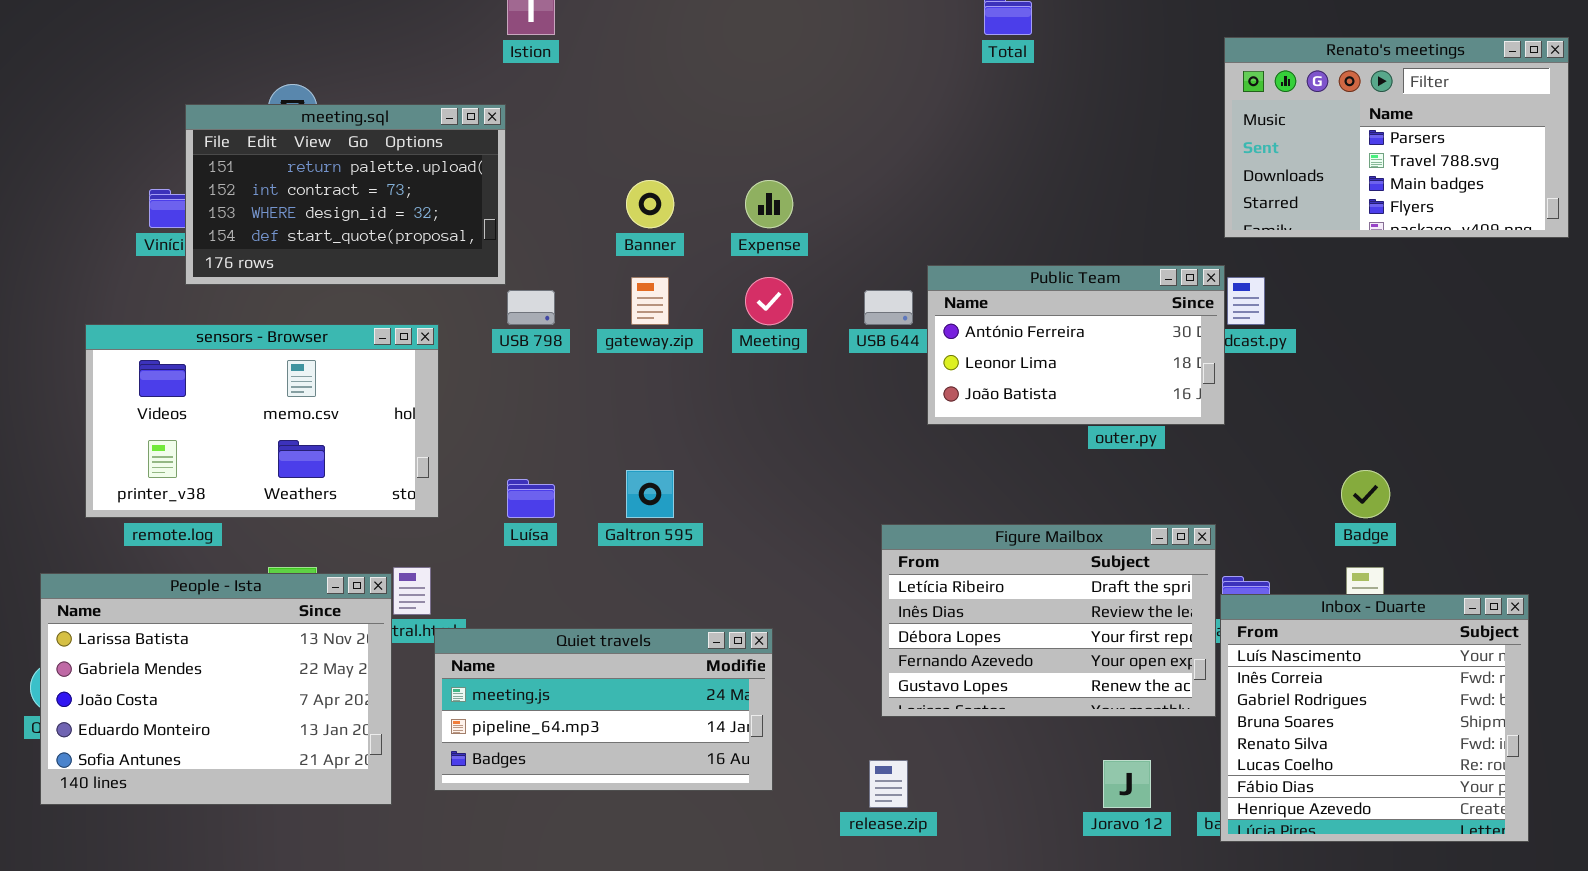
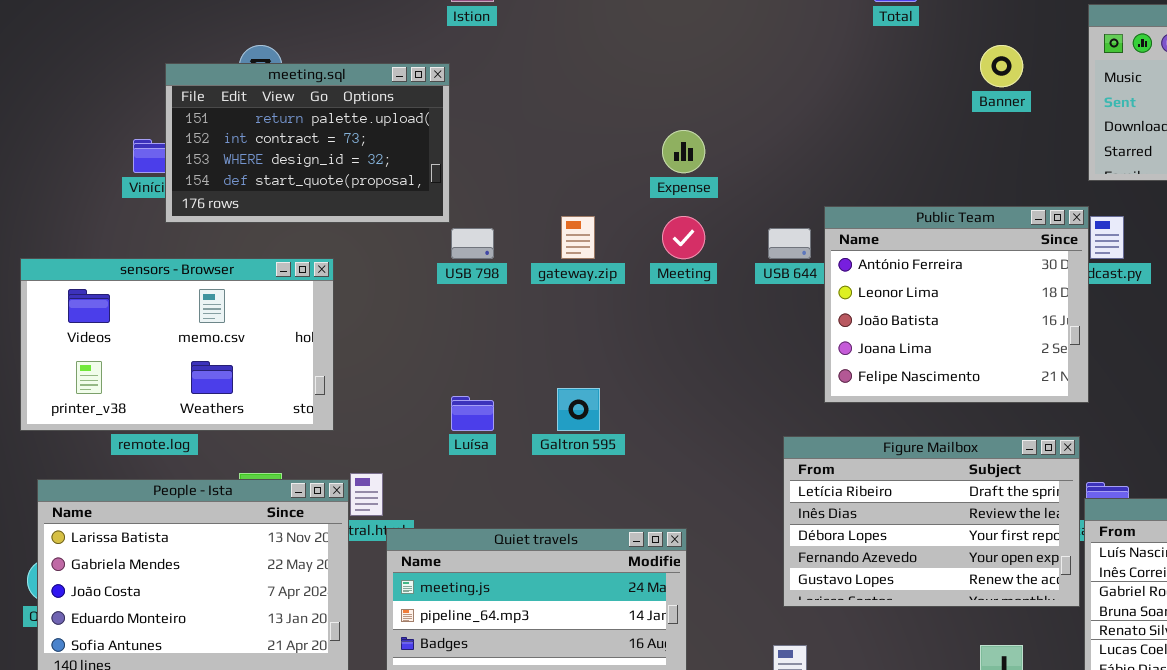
Banner: [626,180,674,228] -> [980,45,1023,87], moved
Public Team: [927,265,1225,425] -> [824,206,1089,403], resized
sensors - Browser: [85,324,439,518] -> [20,258,334,431], moved

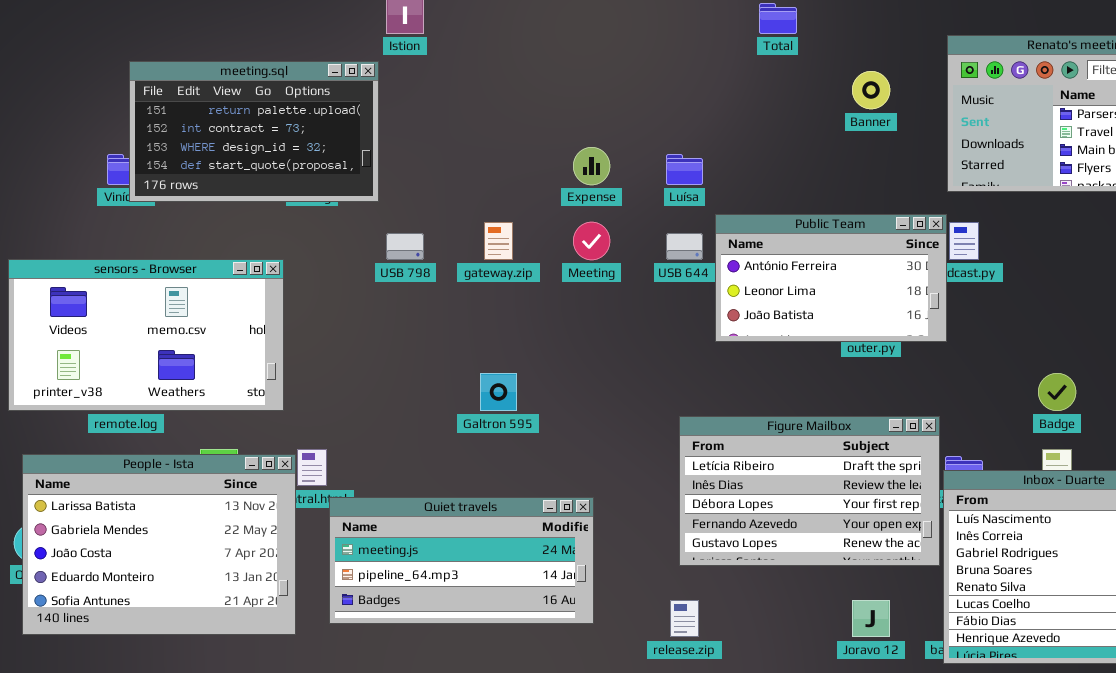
meeting.sql: [165,63,450,223] -> [129,61,379,202], moved
Public Team: [824,206,1089,403] -> [715,214,947,342], resized
Luísa: [451,396,494,431] -> [666,154,703,185], moved

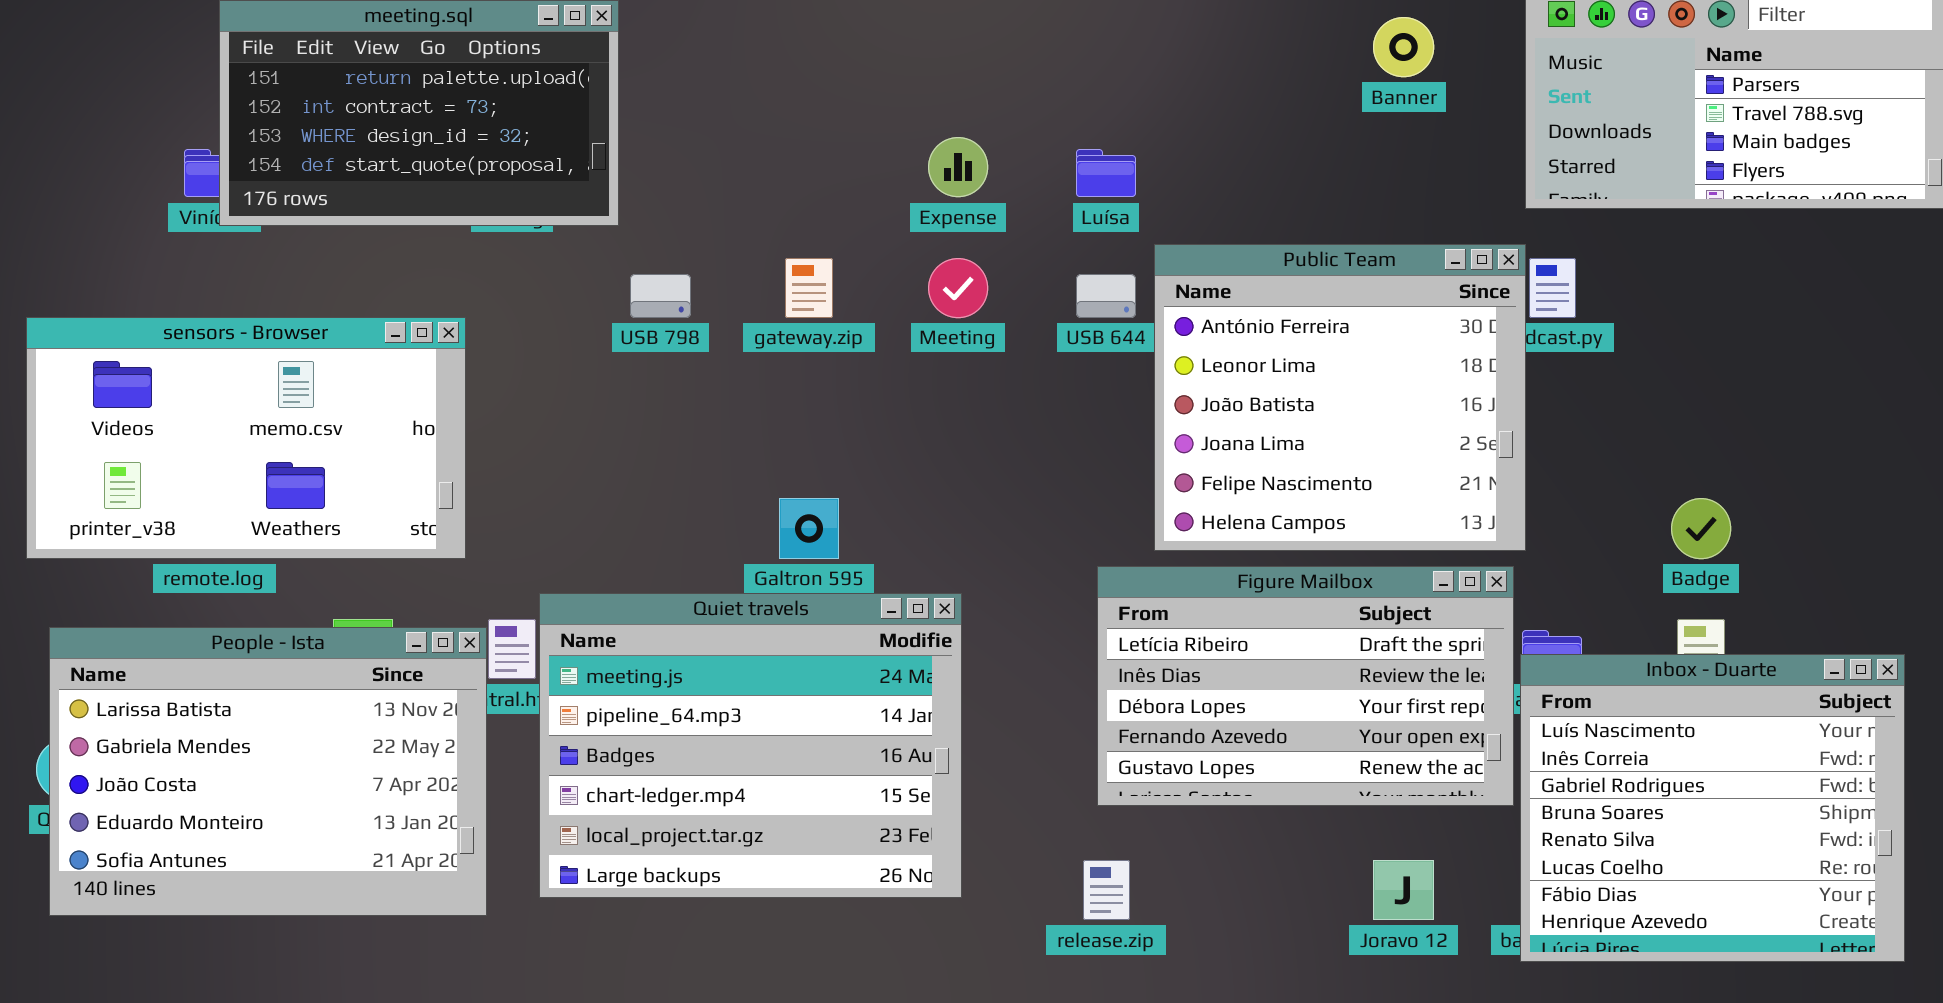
Public Team: [715,214,947,342] -> [1154,244,1526,551], resized
Quiet travels: [329,497,594,624] -> [539,593,962,898], resized

